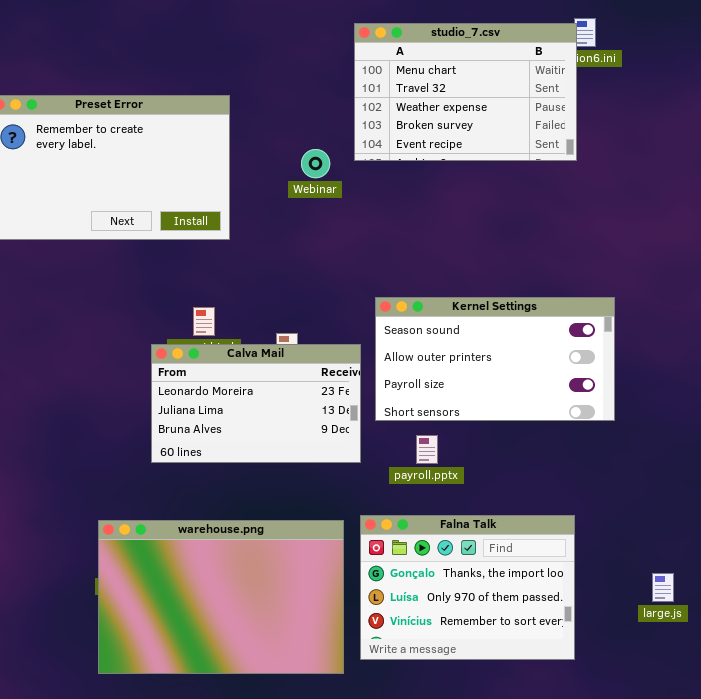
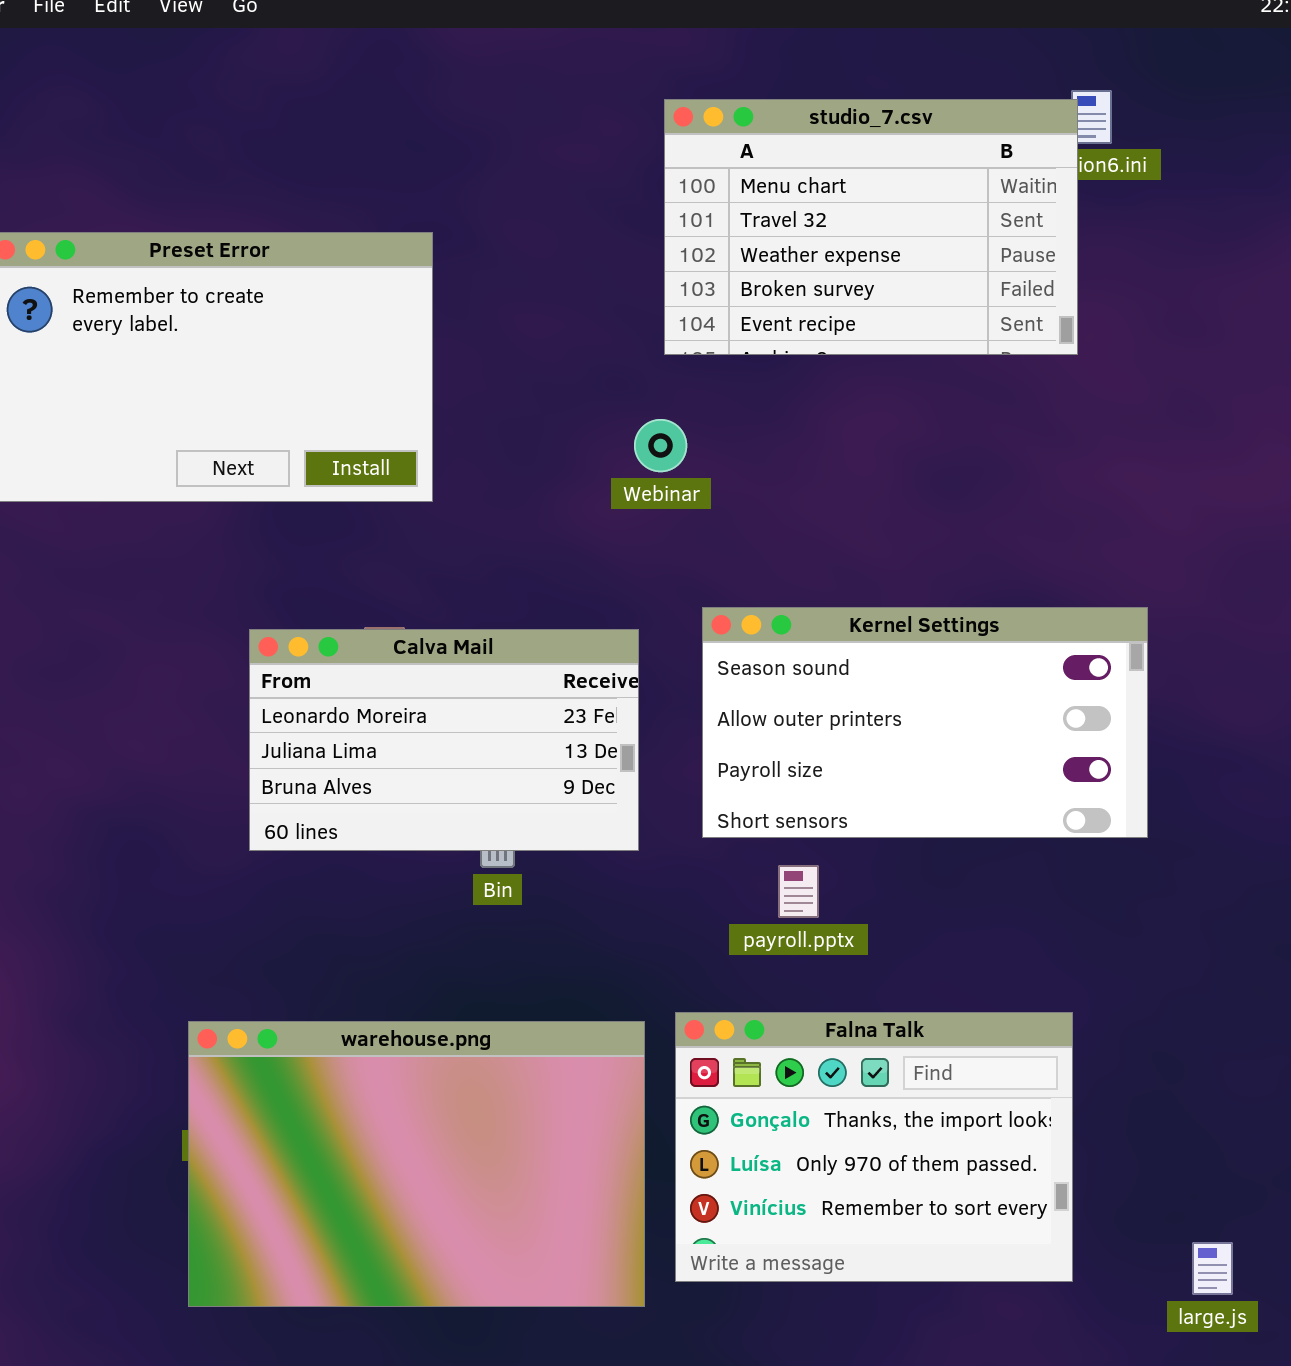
Webinar: [301,149,330,178] -> [634,419,687,472], moved
Calva Mail: [151,344,361,463] -> [249,629,639,851], moved
large.js: [652,573,674,602] -> [1192,1242,1233,1295], moved

